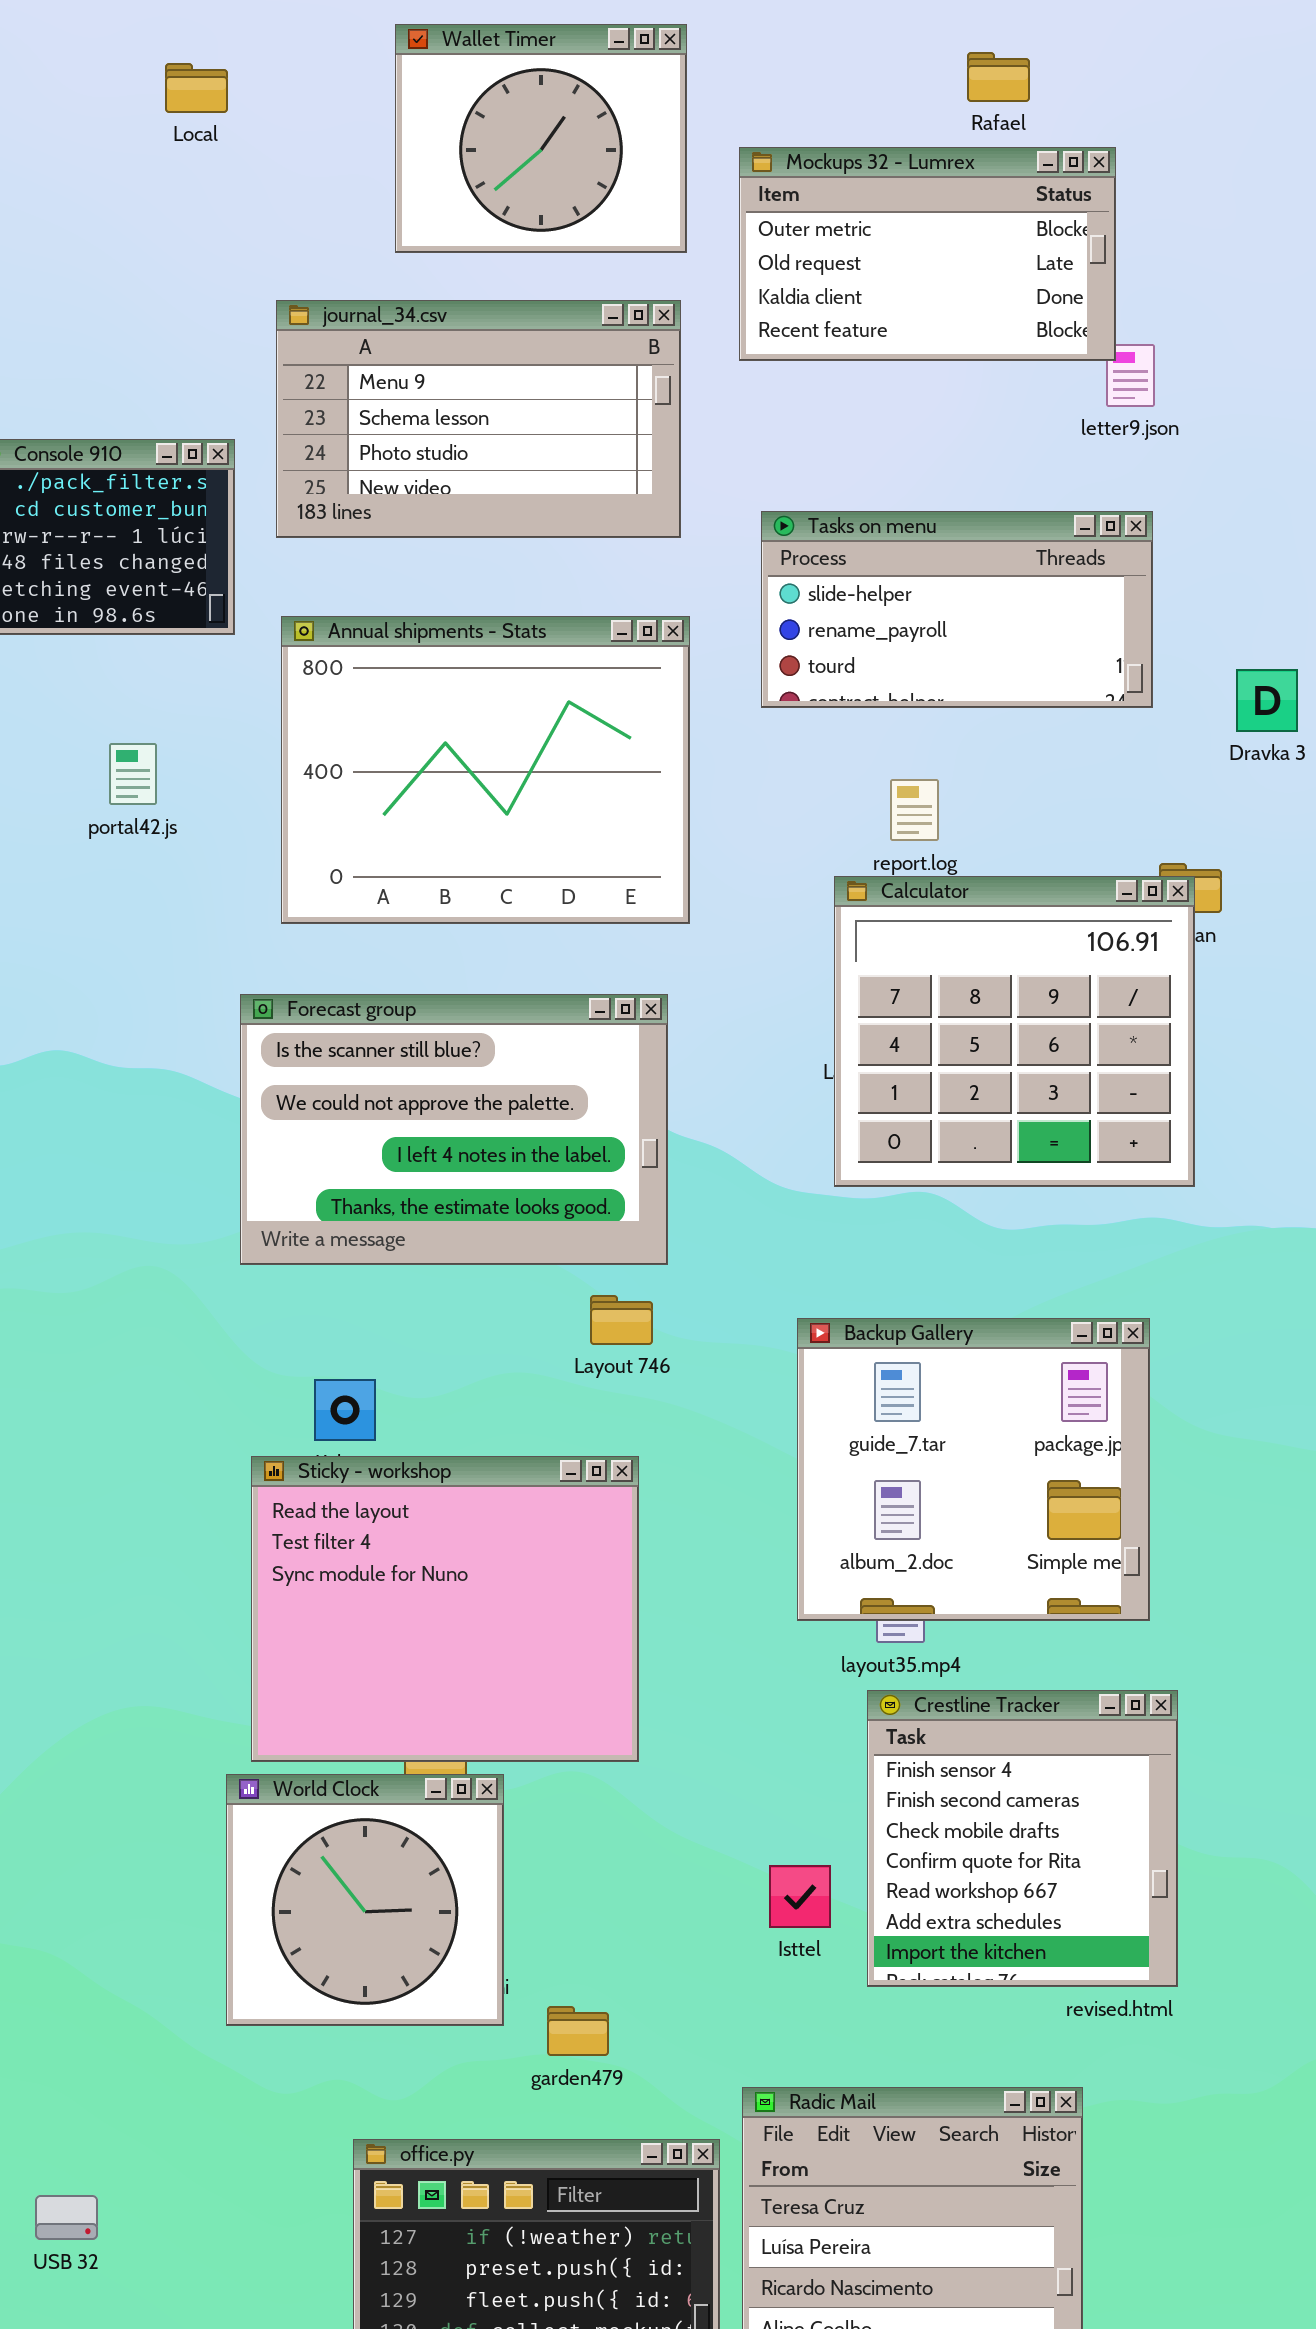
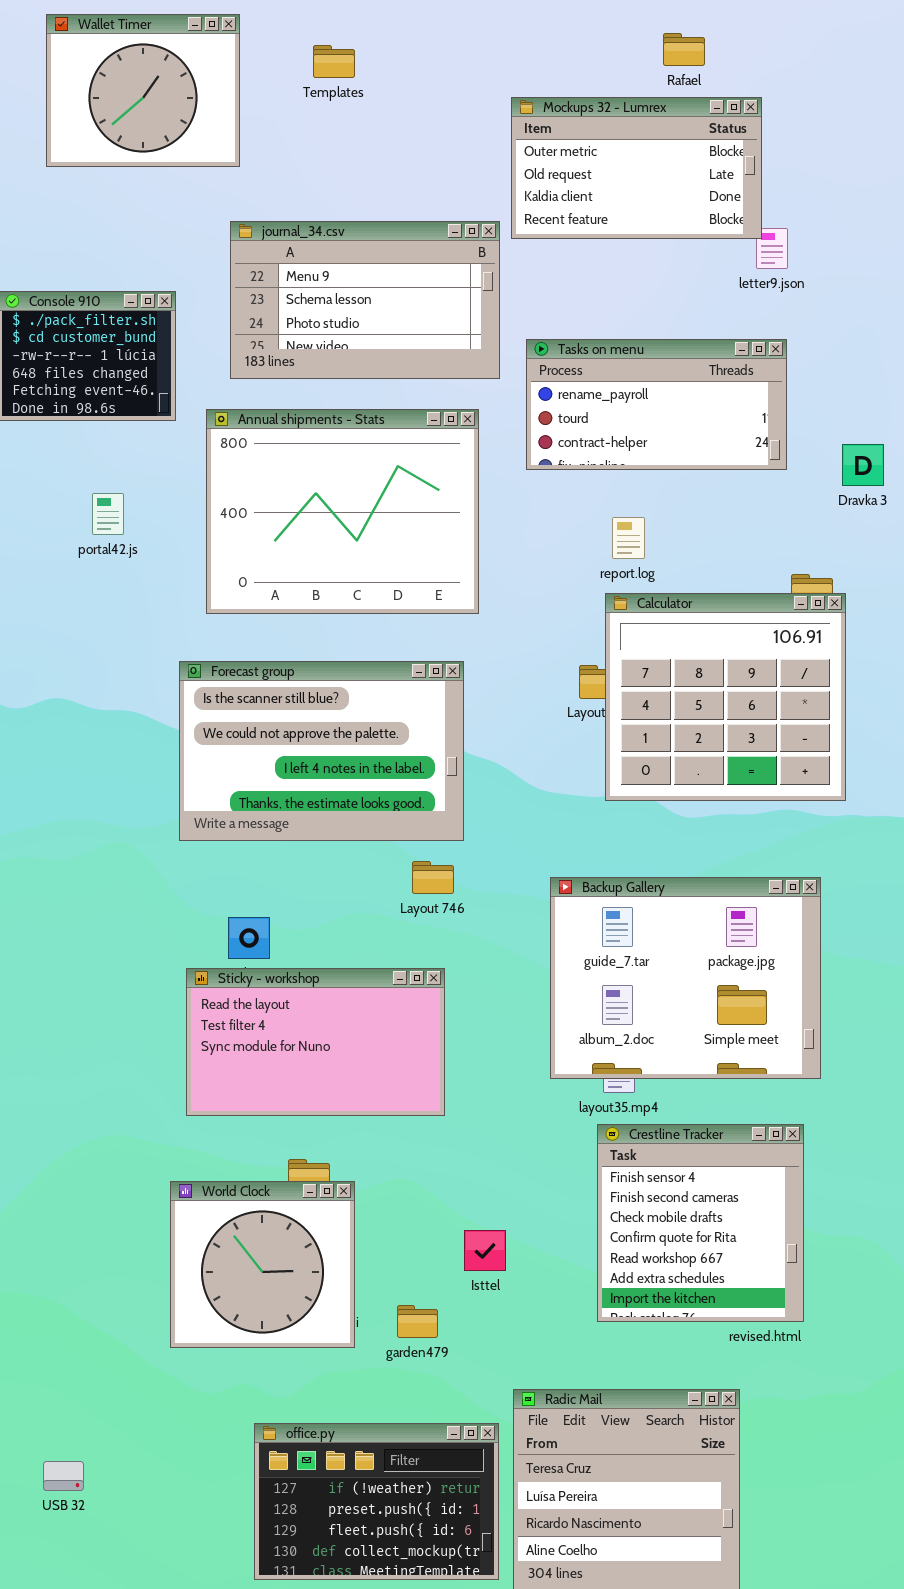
Wallet Timer: [395,24,687,253] -> [46,14,240,167], moved
journal_34.csv: [276,300,681,538] -> [230,221,500,379], moved
Tasks on menu: [761,511,1153,708] -> [526,339,787,470], scrolled down 1 row
Calculator: [834,876,1195,1187] -> [605,593,846,801], moved
Backup Gallery: [797,1318,1150,1621] -> [550,877,821,1079], resized
Sticky - workshop: [251,1456,639,1762] -> [186,968,445,1116], resized
Isttel: [769,1865,831,1928] -> [464,1230,506,1271], moved
garden479: [547,2006,609,2056] -> [397,1305,438,1338], moved

